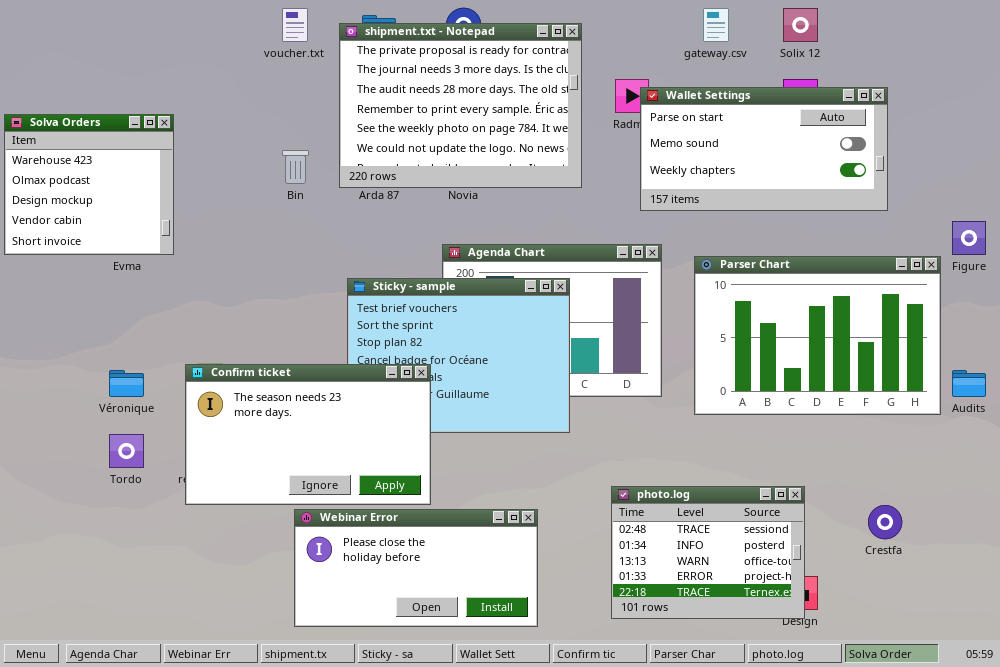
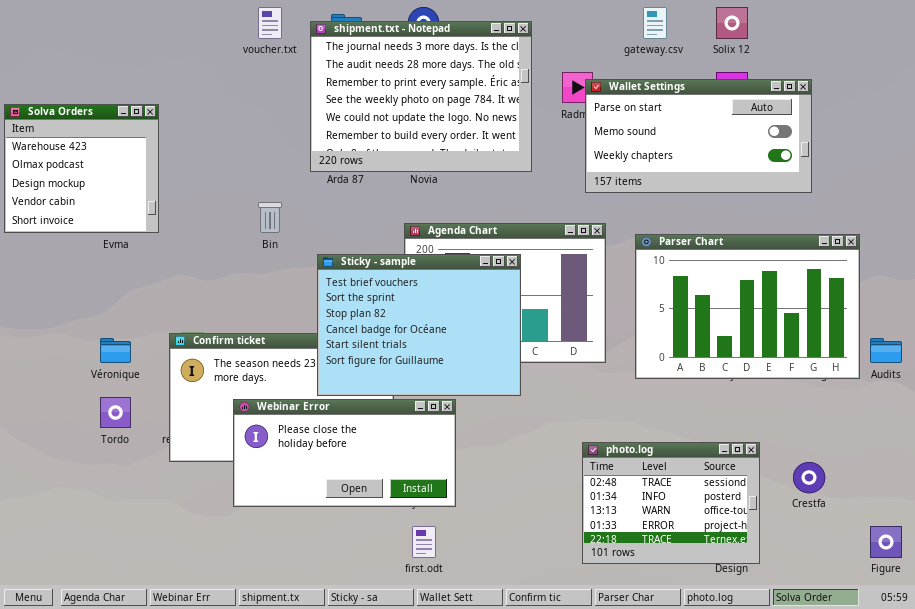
shipment.txt - Notepad: [339,23,582,188] -> [310,21,532,172], scrolled down 1 row
Bin: [282,150,309,184] -> [258,202,282,233], moved
Figure: [952,221,986,255] -> [870,526,902,558], moved
Sticky - sample: [347,278,570,433] -> [317,254,521,396], raised
photo.log: [611,486,805,619] -> [582,442,760,564], moved
Webinar Error: [294,509,538,627] -> [233,399,456,507], moved

